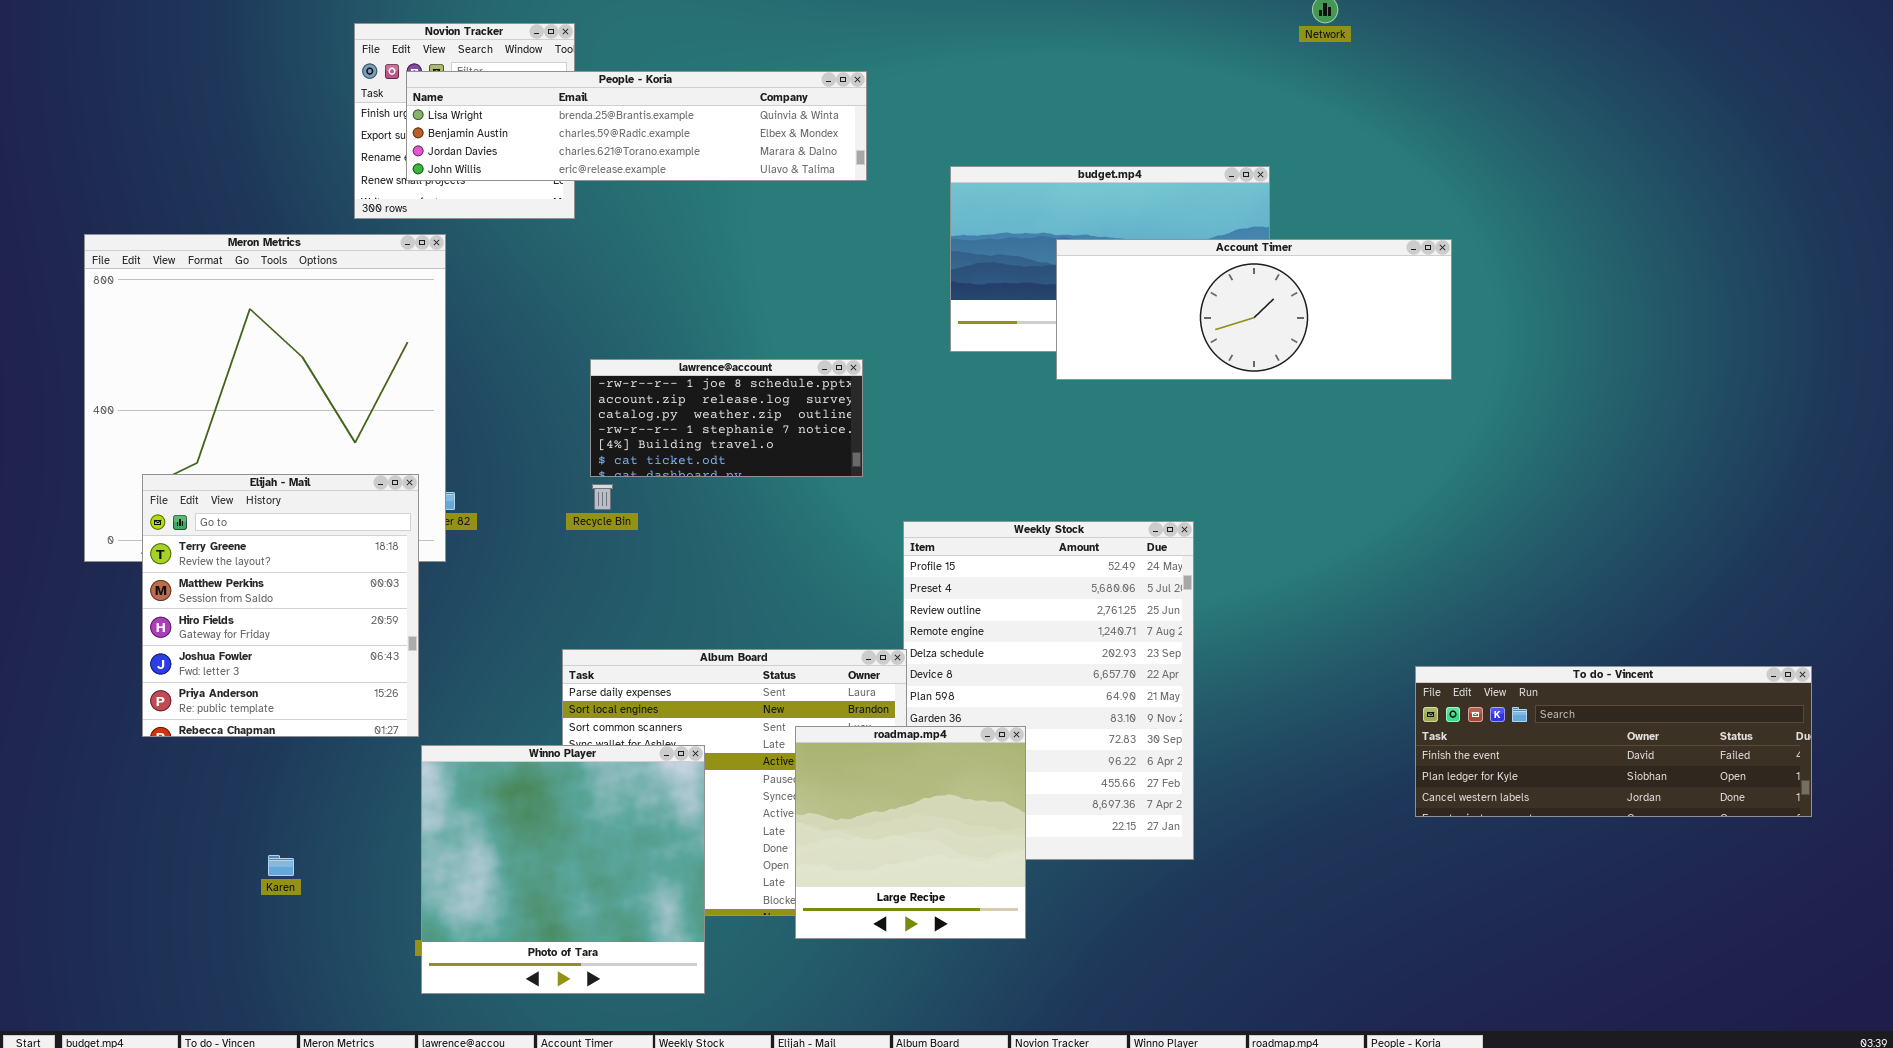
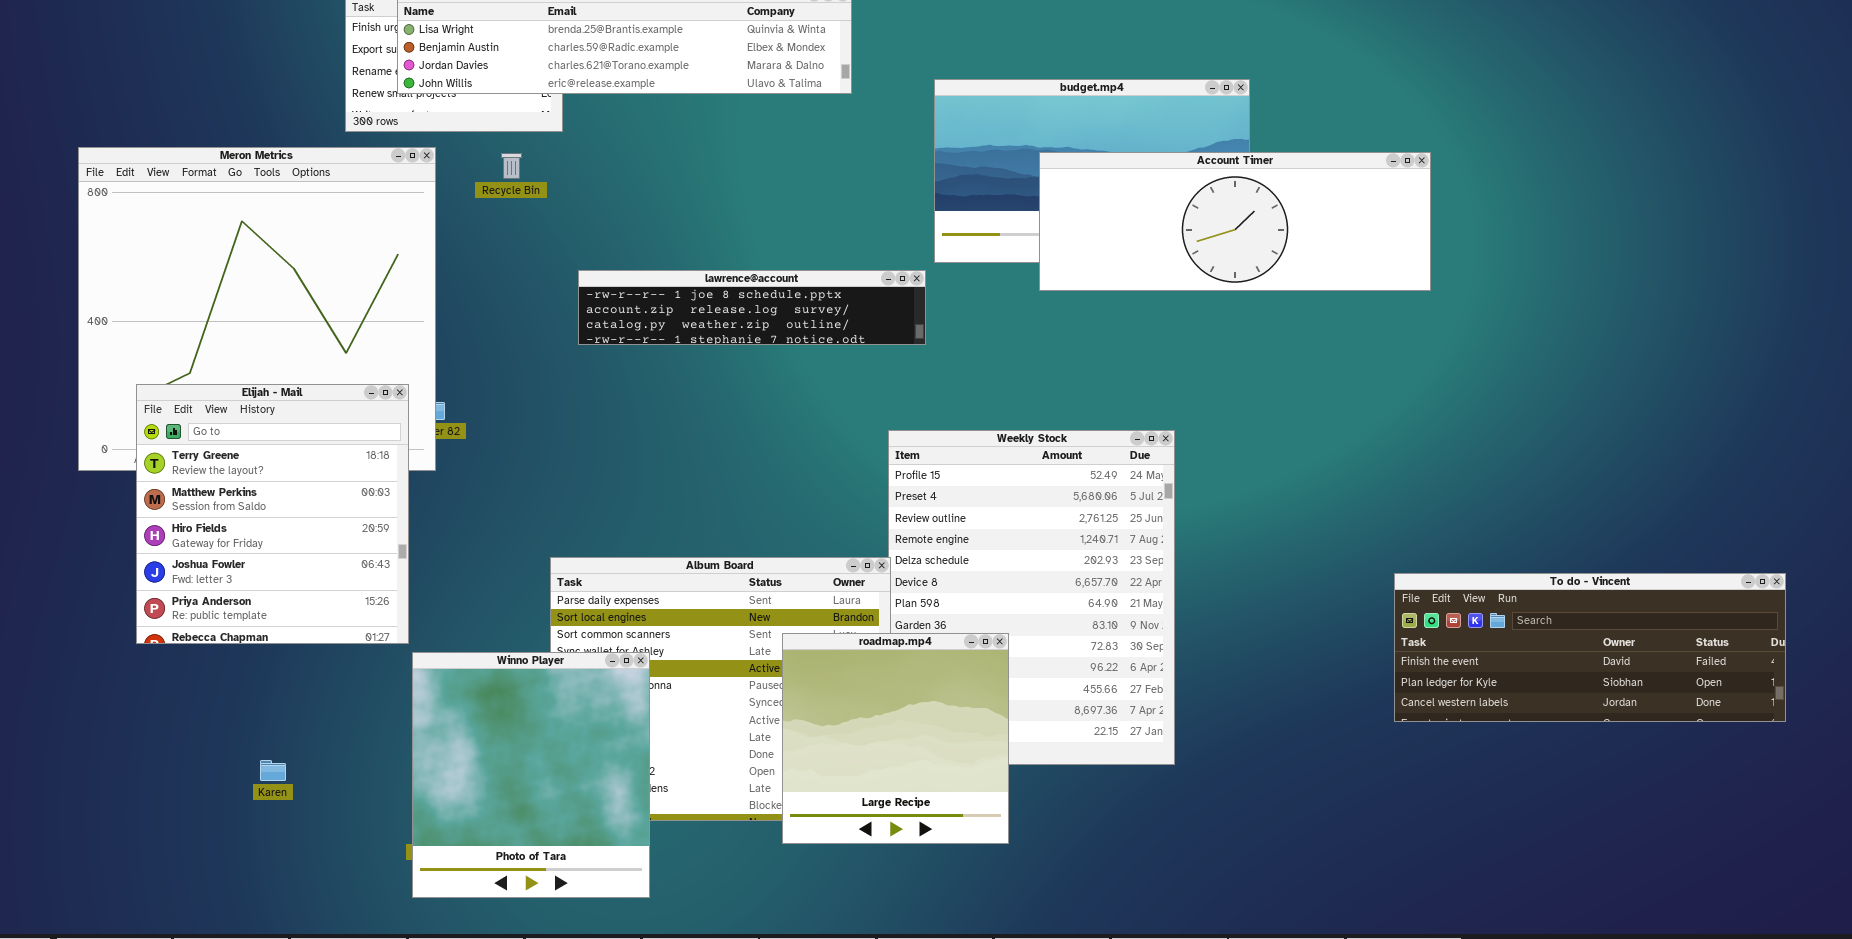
lawrence@account: [590,359,863,477] -> [578,270,926,345], resized
Recycle Bin: [592,484,613,510] -> [501,153,522,179], moved
Winno Player: [421,745,705,994] -> [412,652,650,898], resized

